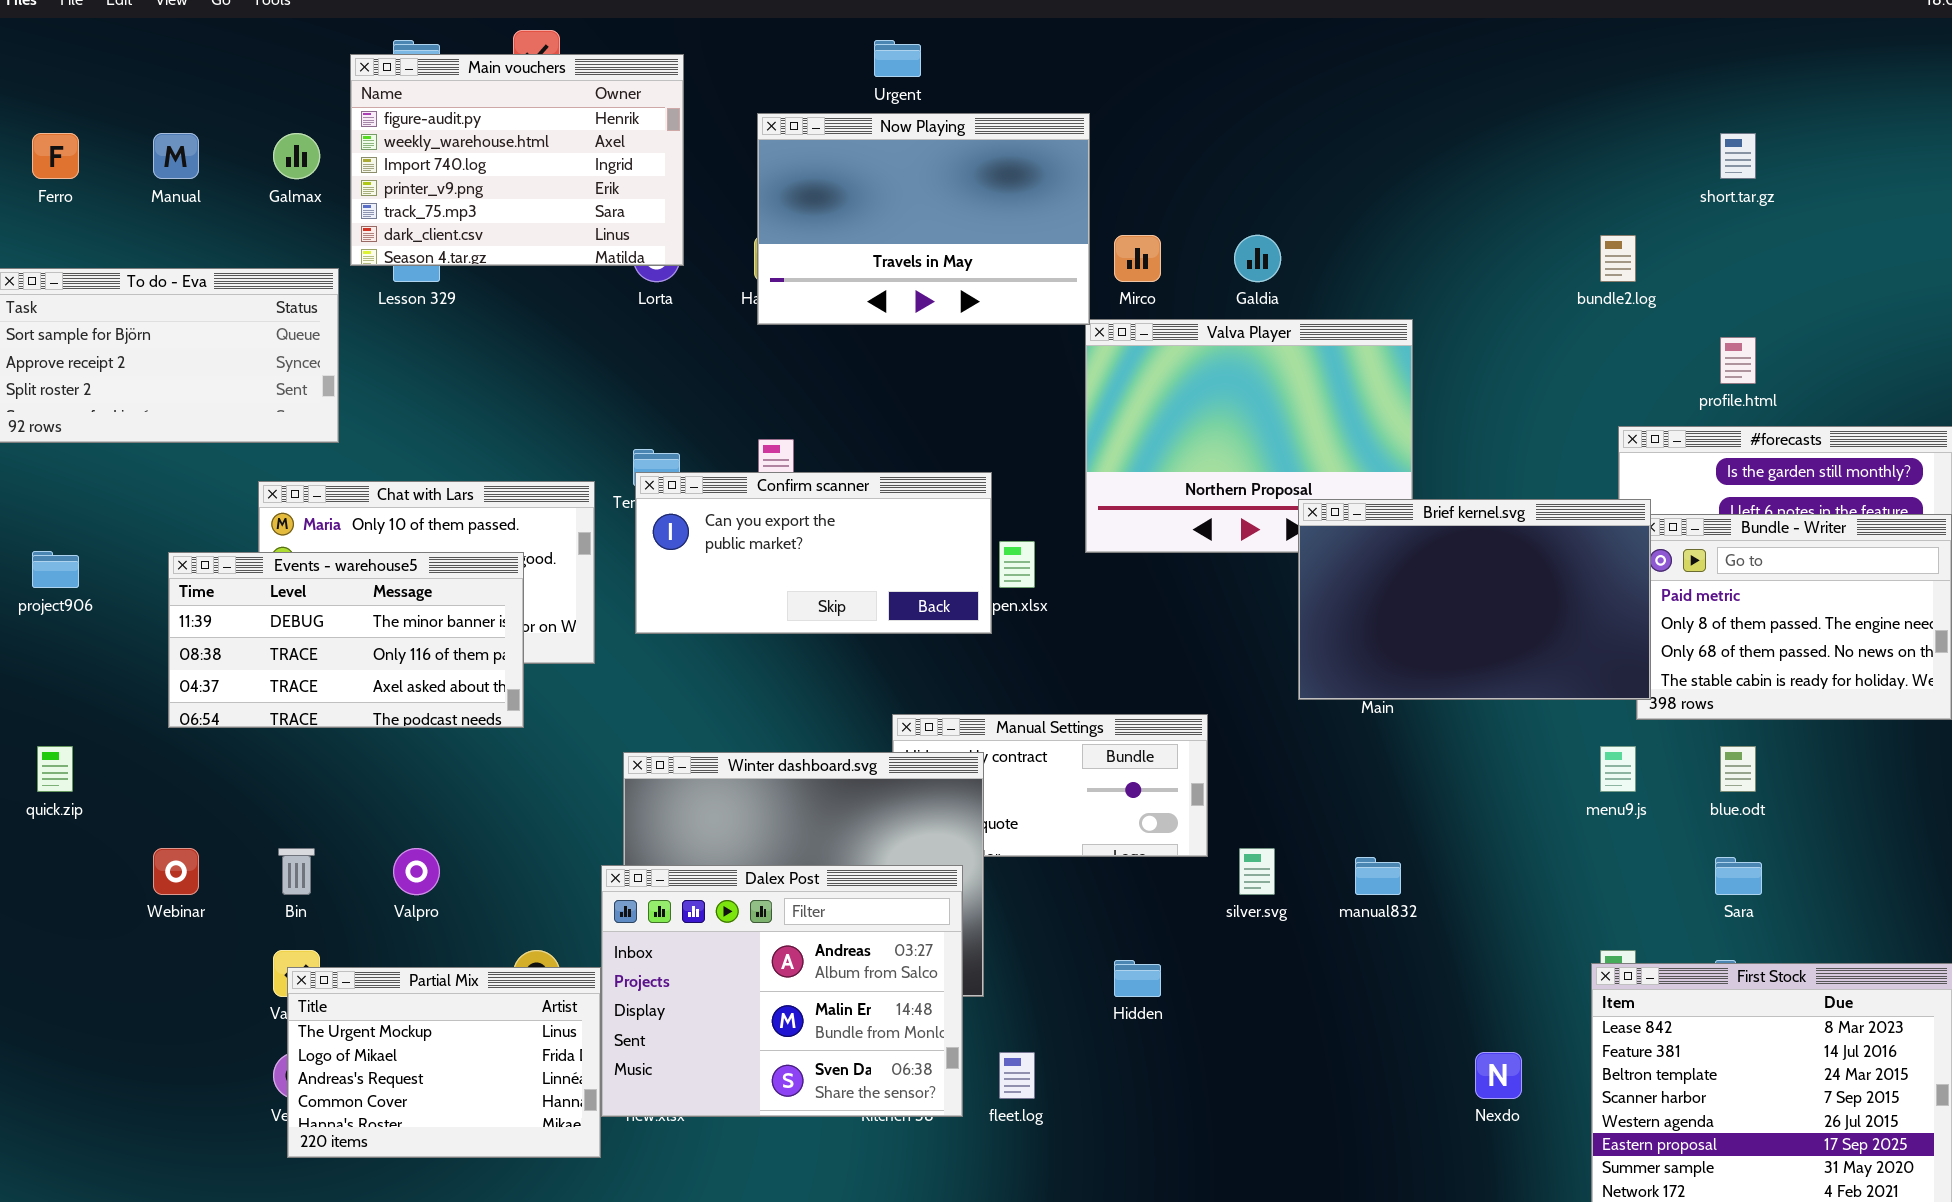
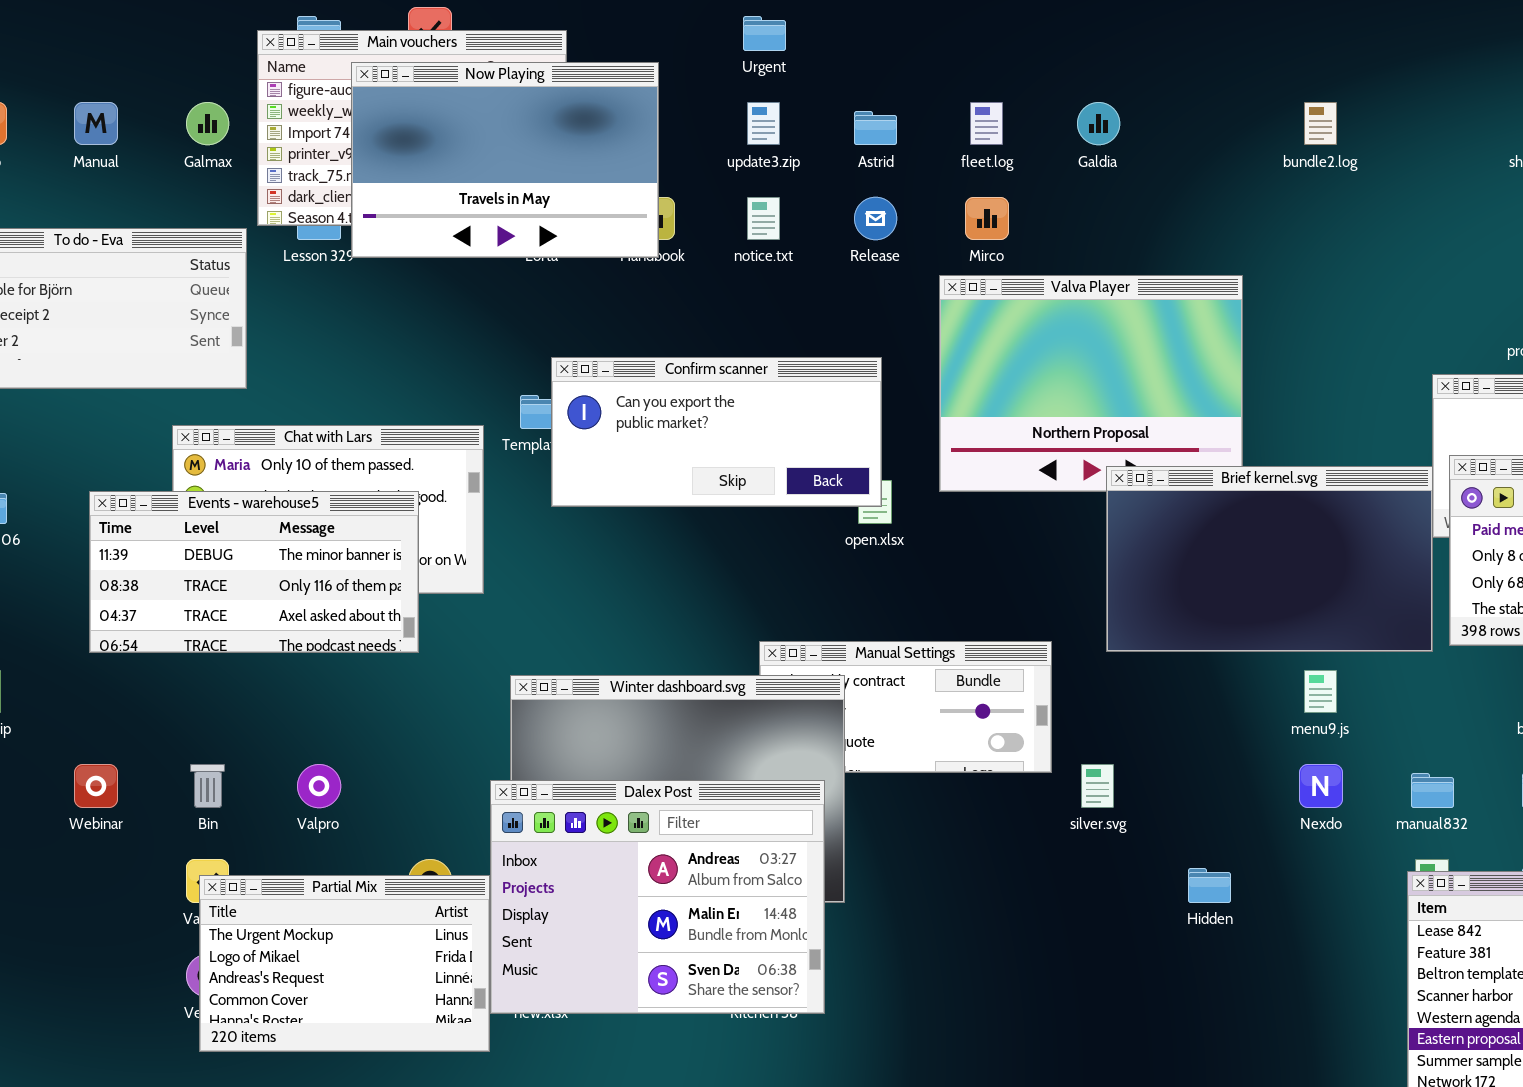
Now Playing: [757,113,1090,325] -> [351,62,659,258], moved
Galdia: [1234,235,1281,282] -> [1077,102,1120,145], moved
bundle2.log: [1600,235,1636,282] -> [1304,102,1337,145], moved
Confirm scanner: [635,472,992,634] -> [551,357,882,507], moved
Brief kernel.svg: [1298,499,1651,700] -> [1106,466,1433,652], moved
menu9.js: [1600,746,1636,792] -> [1304,670,1337,713], moved
manual832: [1355,857,1401,895] -> [1411,773,1454,808], moved
Hidden: [1114,960,1161,997] -> [1188,868,1231,903], moved
fleet.log: [999,1052,1035,1099] -> [970,102,1003,145], moved
Nexdo: [1475,1052,1522,1099] -> [1299,764,1343,808], moved

